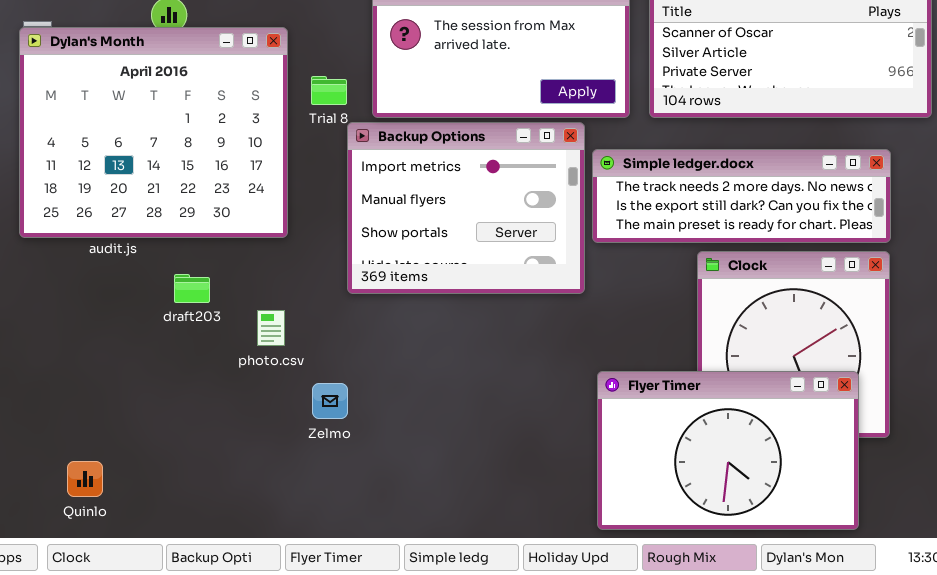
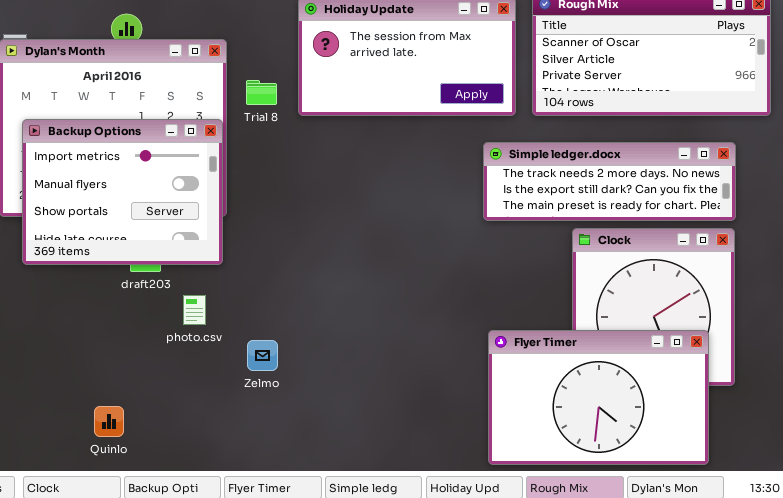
Backup Options: [347,122,585,294] -> [22,119,223,265], moved
photo.csv: [257,310,285,346] -> [183,295,206,325], moved
Quinlo: [67,461,103,497] -> [94,406,124,437], moved

